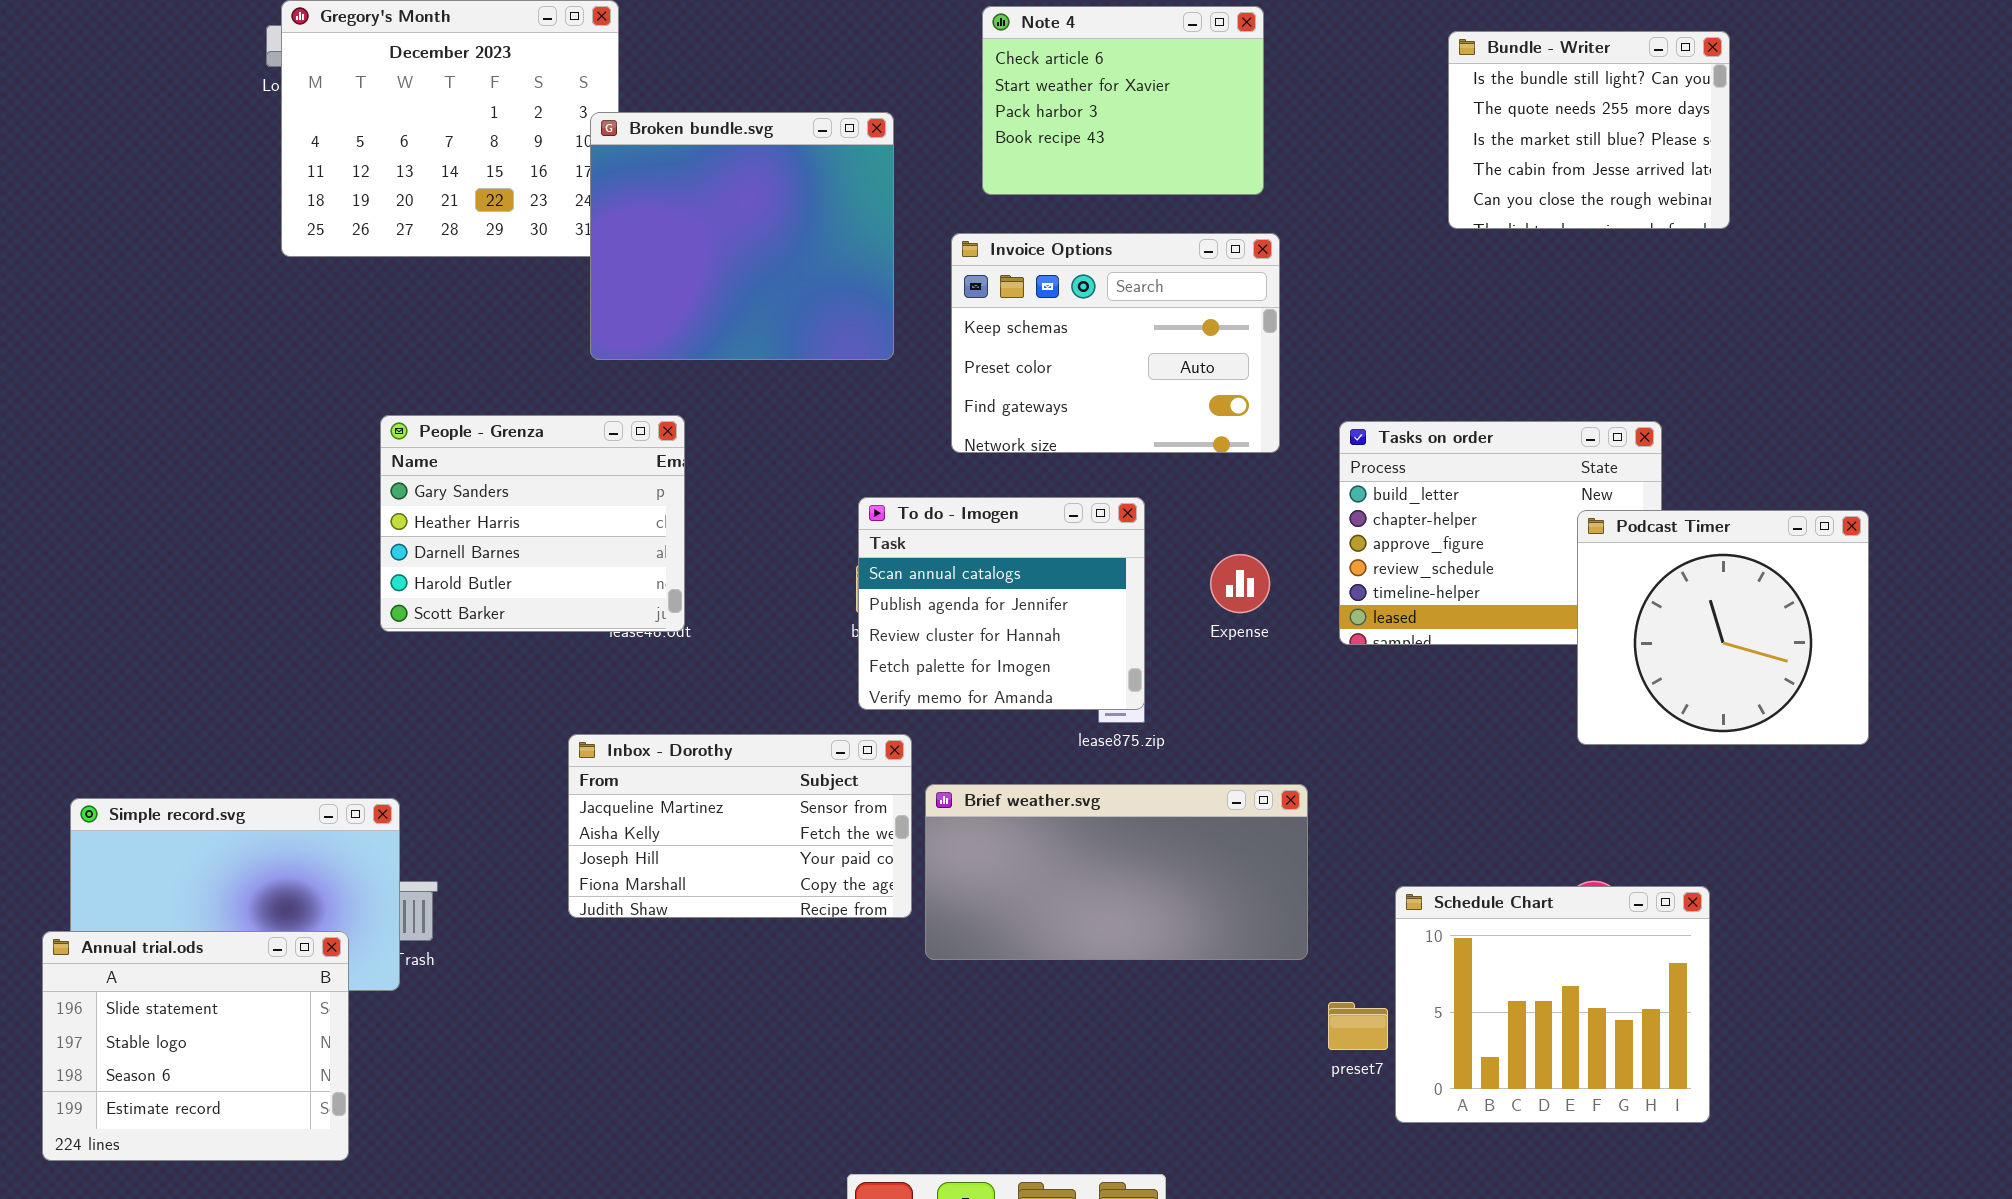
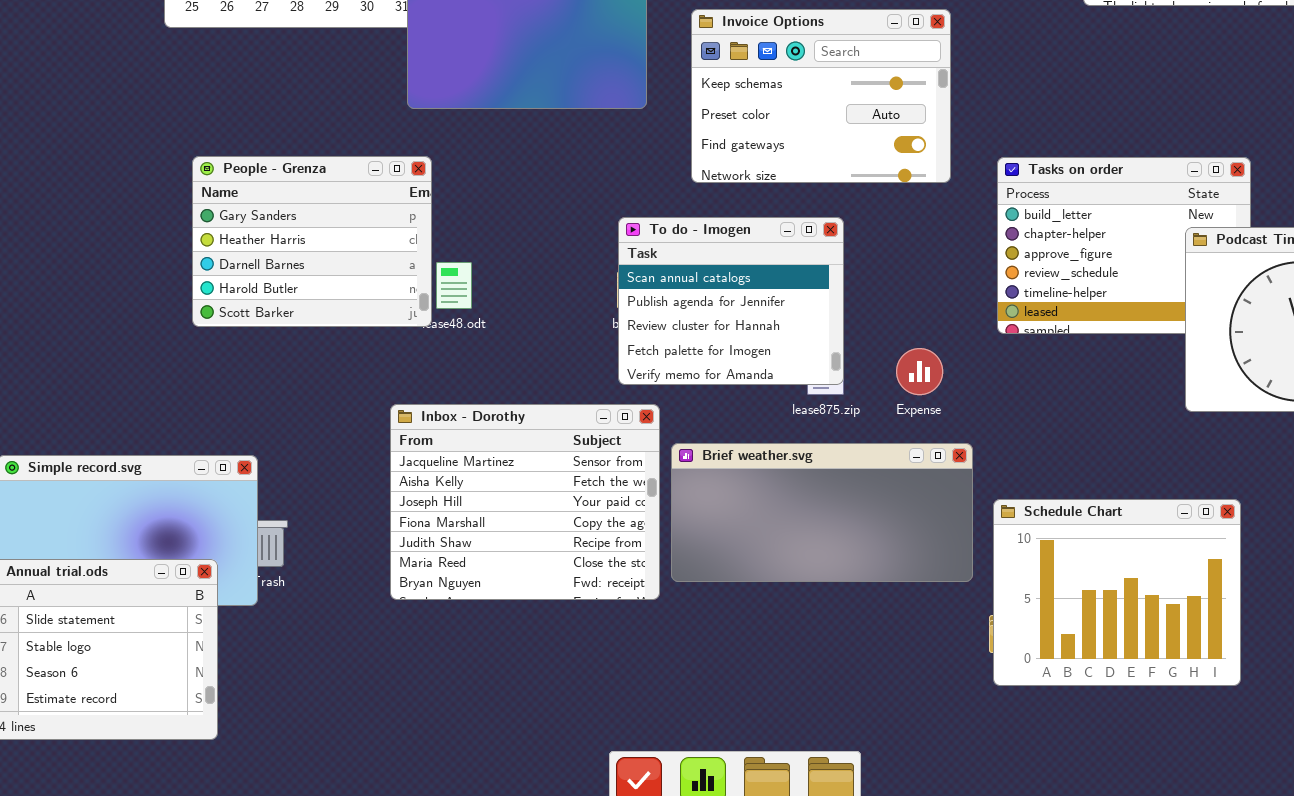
People - Grenza: [380,415,685,632] -> [192,156,432,327], moved
Expense: [1210,554,1270,613] -> [896,348,943,395], moved
Inbox - Dorothy: [568,734,912,918] -> [390,404,660,600], resized
Schedule Chart: [1395,886,1710,1123] -> [993,499,1241,686], moved

